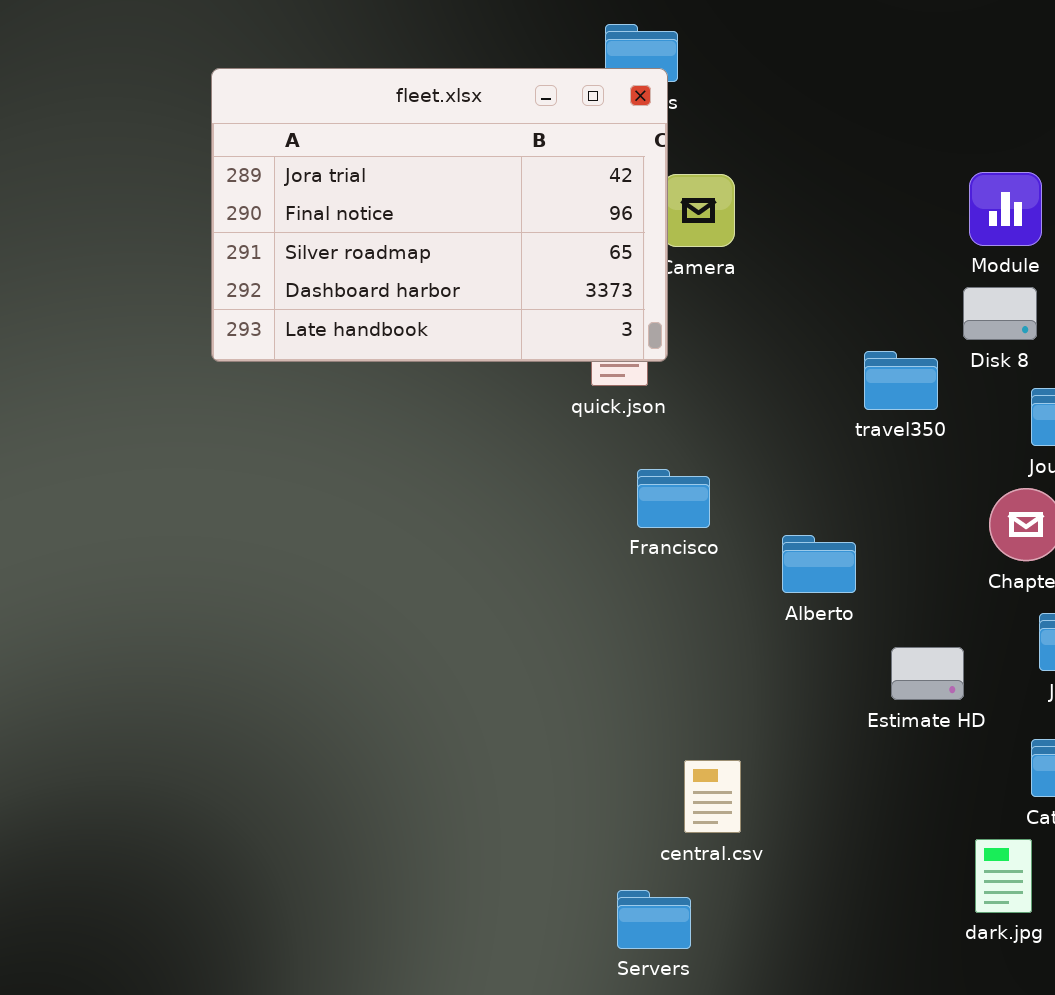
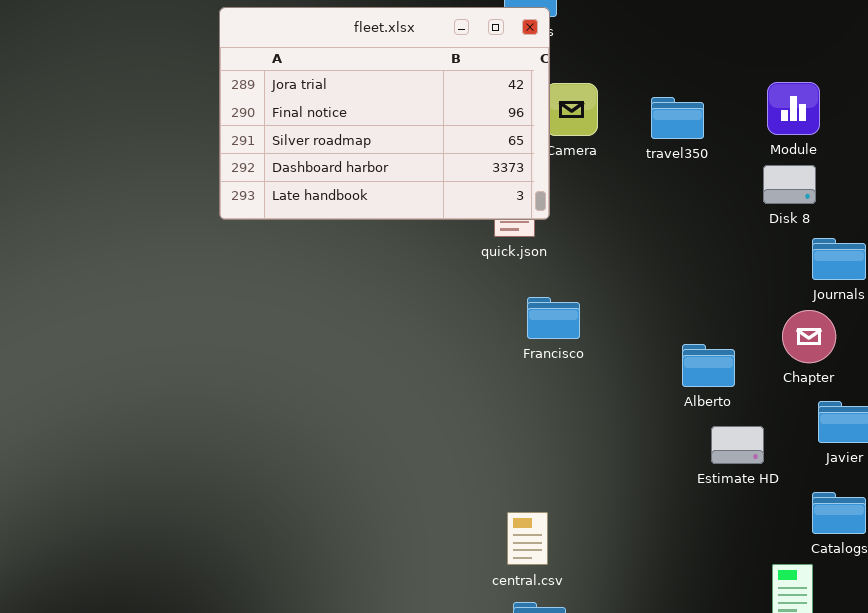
travel350: [864,351,938,410] -> [651,97,704,139], moved
Alberto: [782,535,856,593] -> [682,344,735,387], moved
central.csv: [684,760,741,833] -> [507,512,548,565], moved

